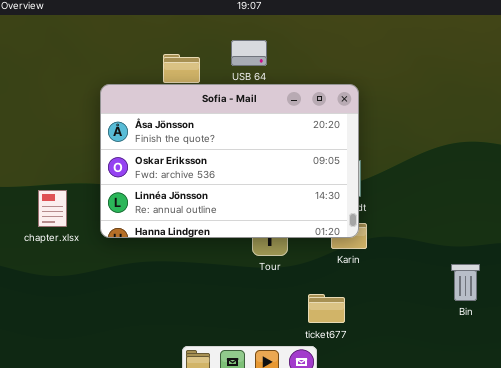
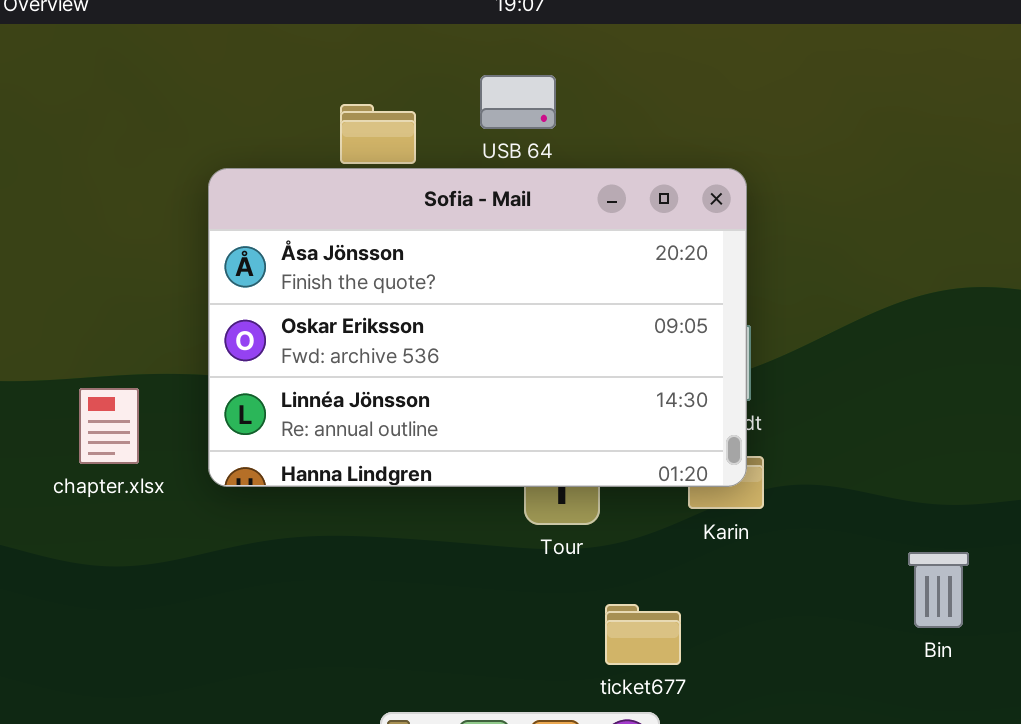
Bin: [451,264,480,301] -> [908,552,969,628], moved
ticket677: [308,294,345,323] -> [605,604,681,665], moved

